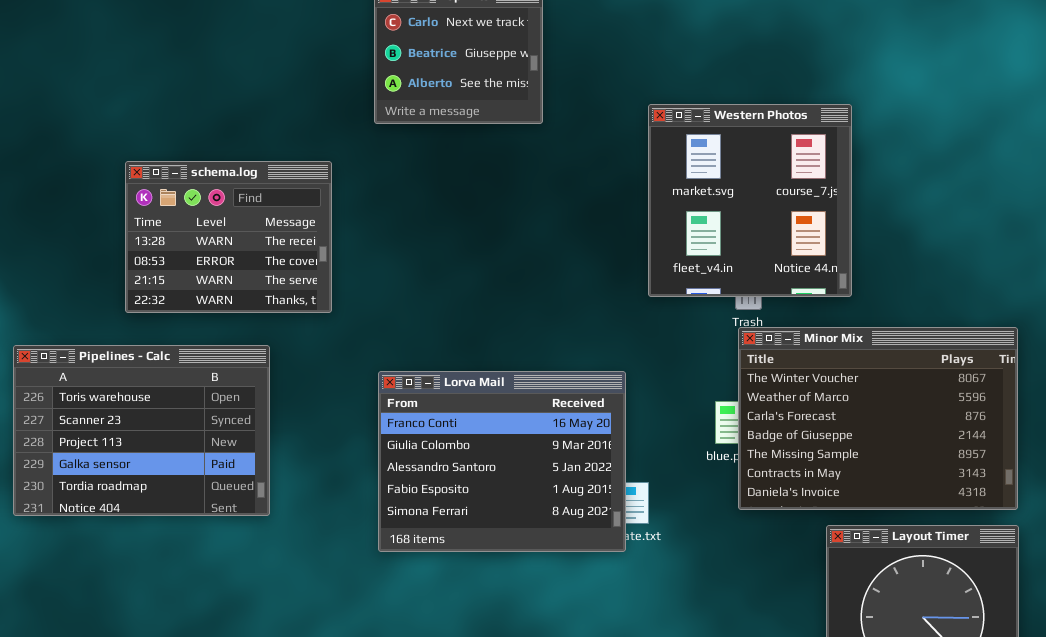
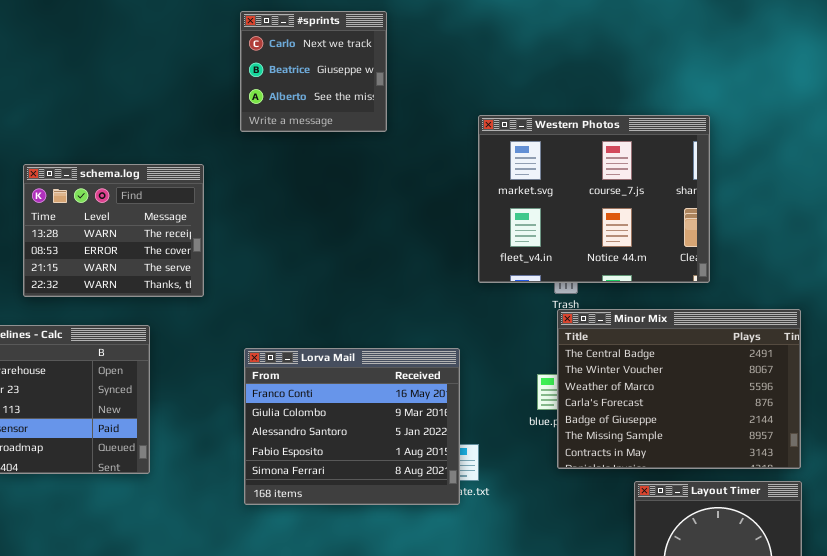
Western Photos: [648,104,852,297] -> [478,115,710,283], resized
Minor Mix: [738,327,1018,510] -> [557,309,801,469], scrolled up 1 row

